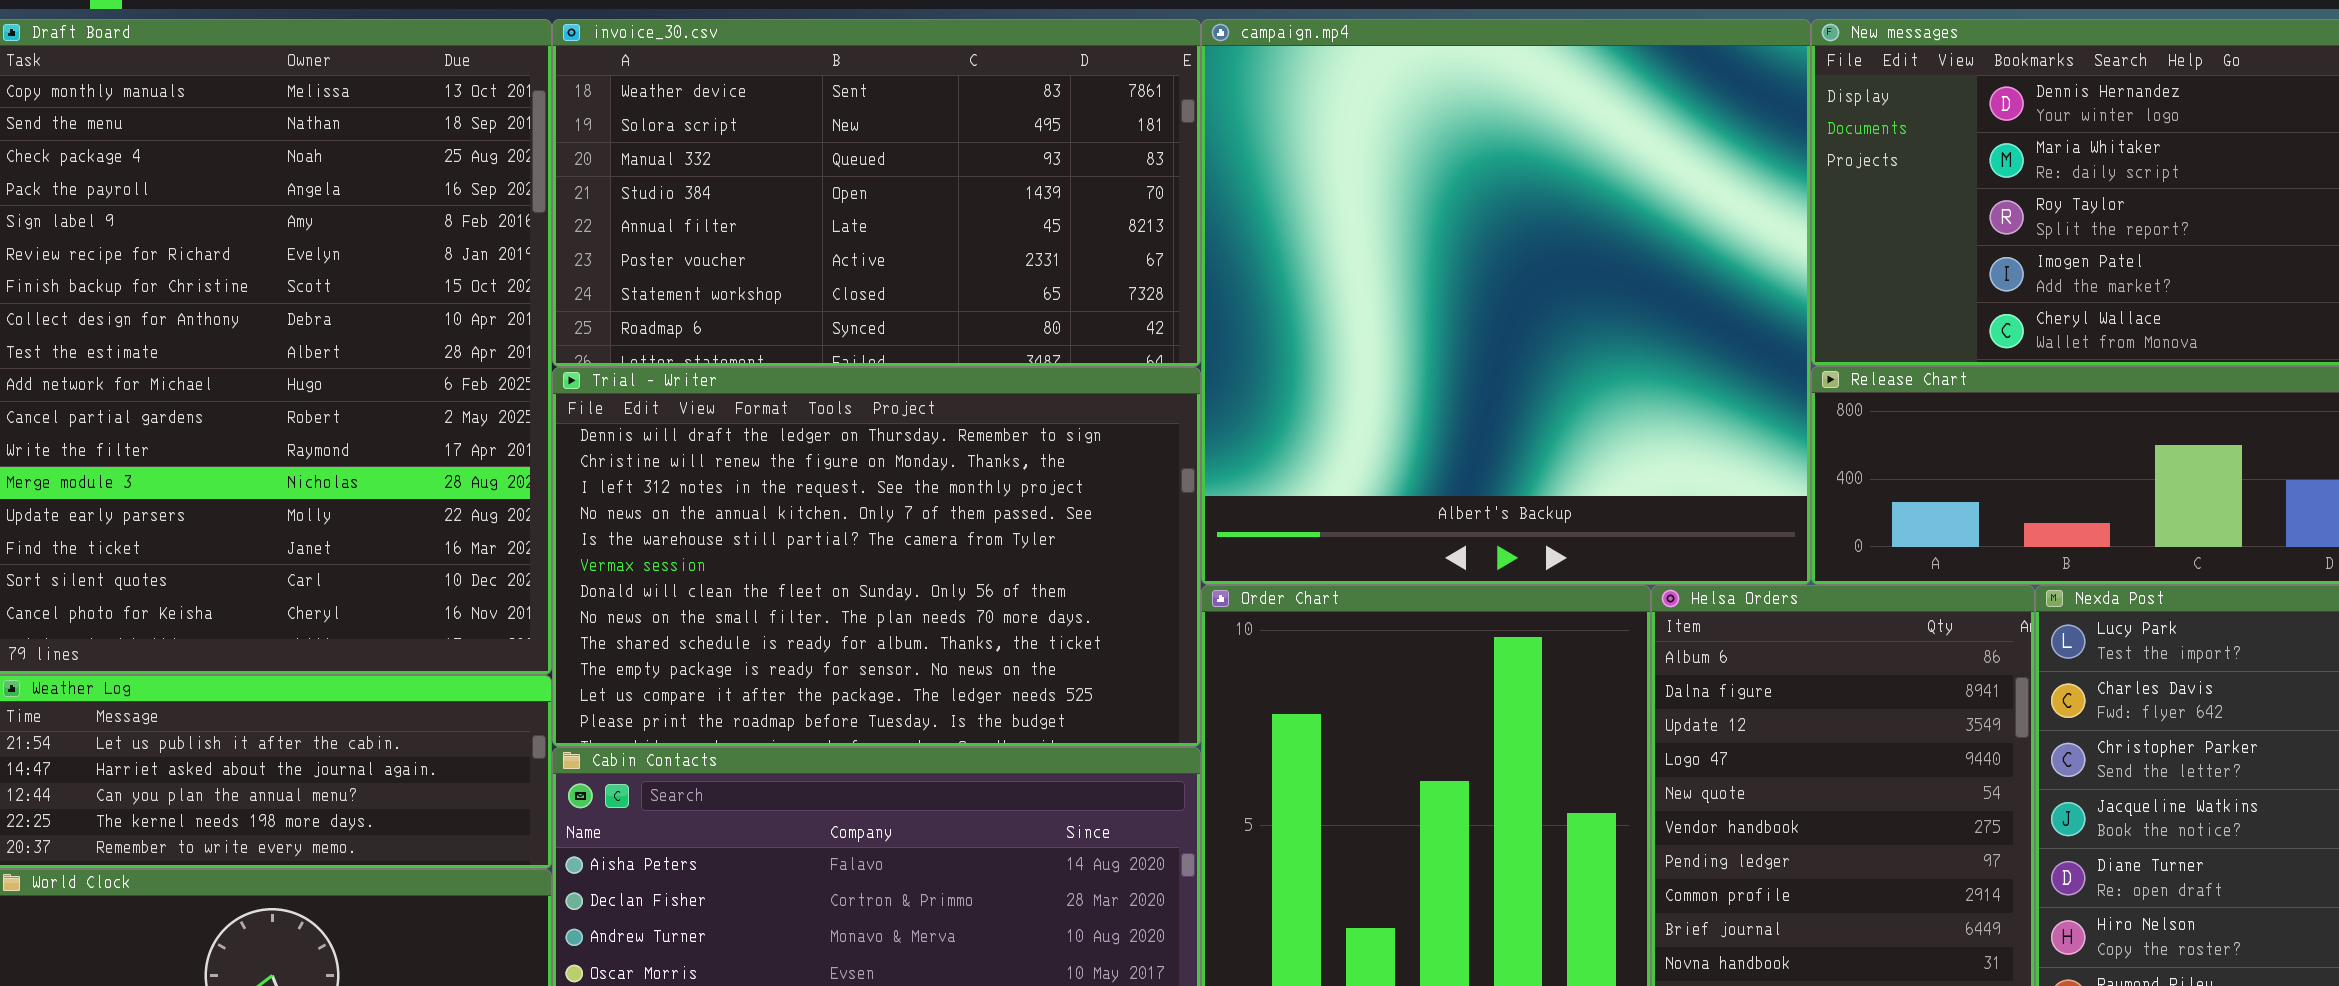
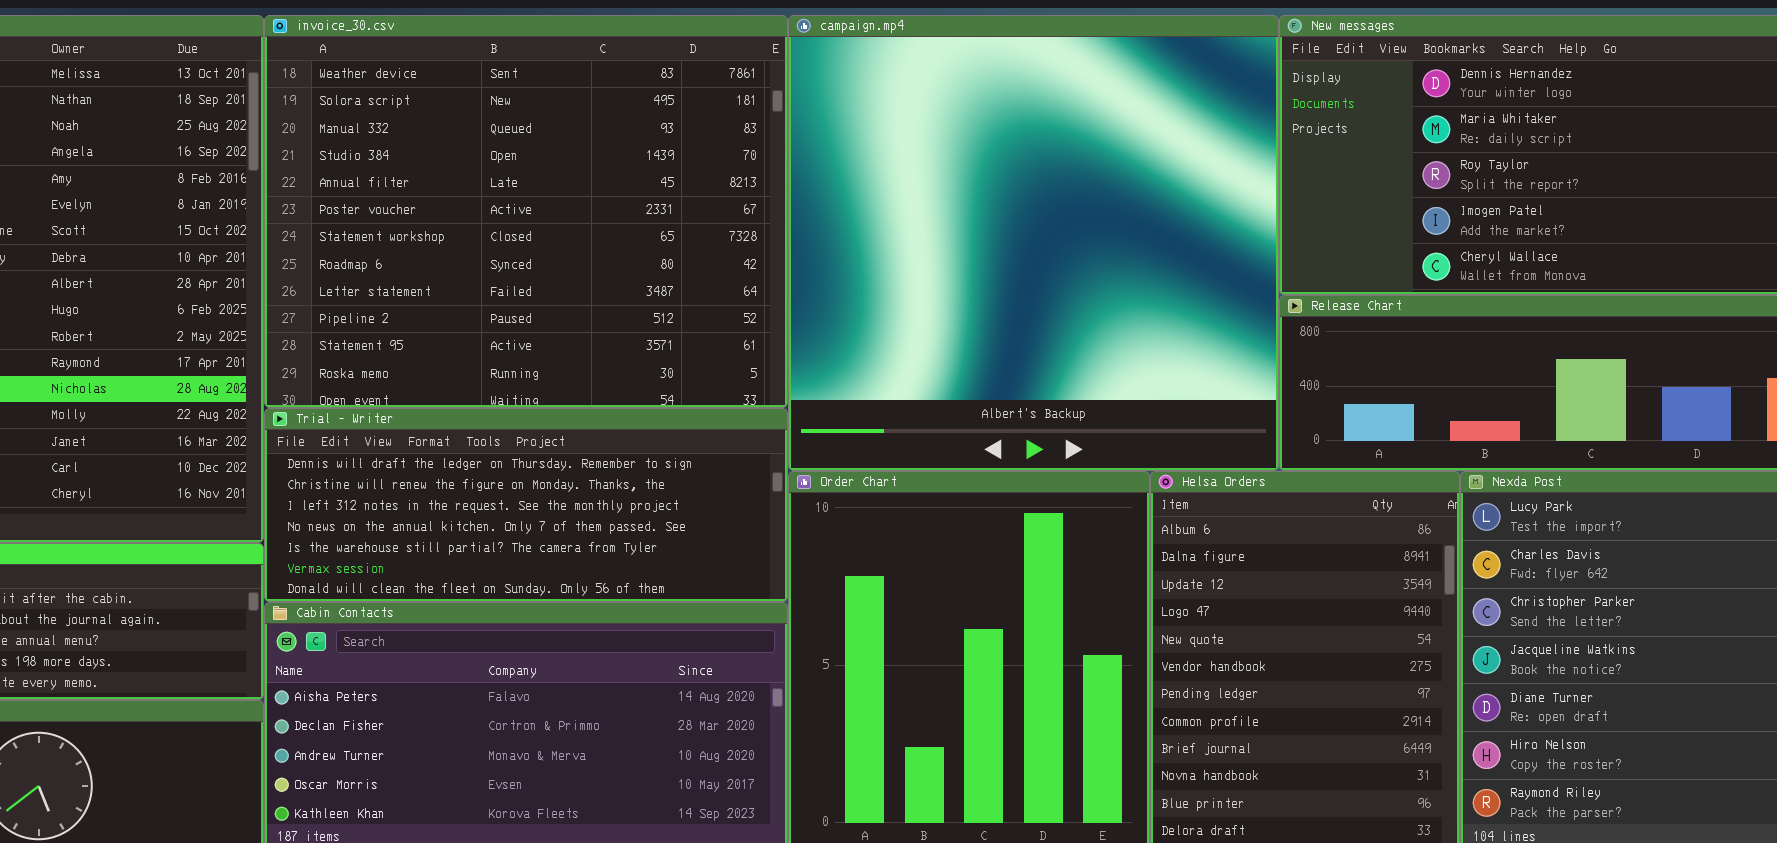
invoice_30.csv: [552,19,1201,367] -> [264,15,788,408], resized
Trial - Writer: [552,367,1201,747] -> [264,408,788,602], resized

